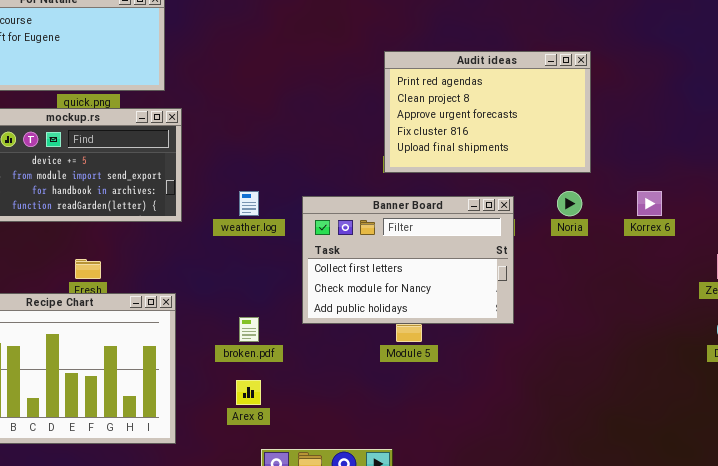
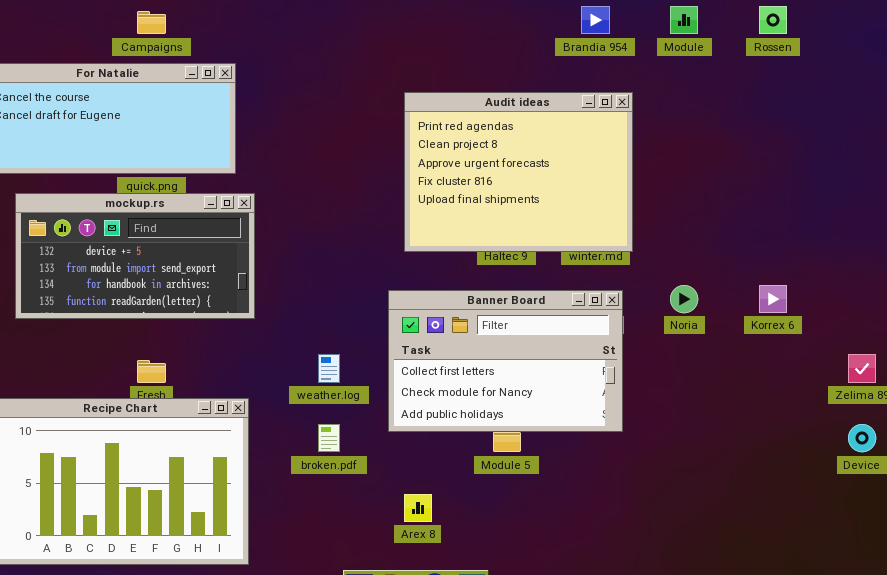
Audit ideas: [384,51,591,173] -> [404,92,633,252], moved, resized
weather.log: [239,191,259,216] -> [318,354,340,383], moved
Arex 8: [236,380,261,405] -> [404,494,432,522], moved

